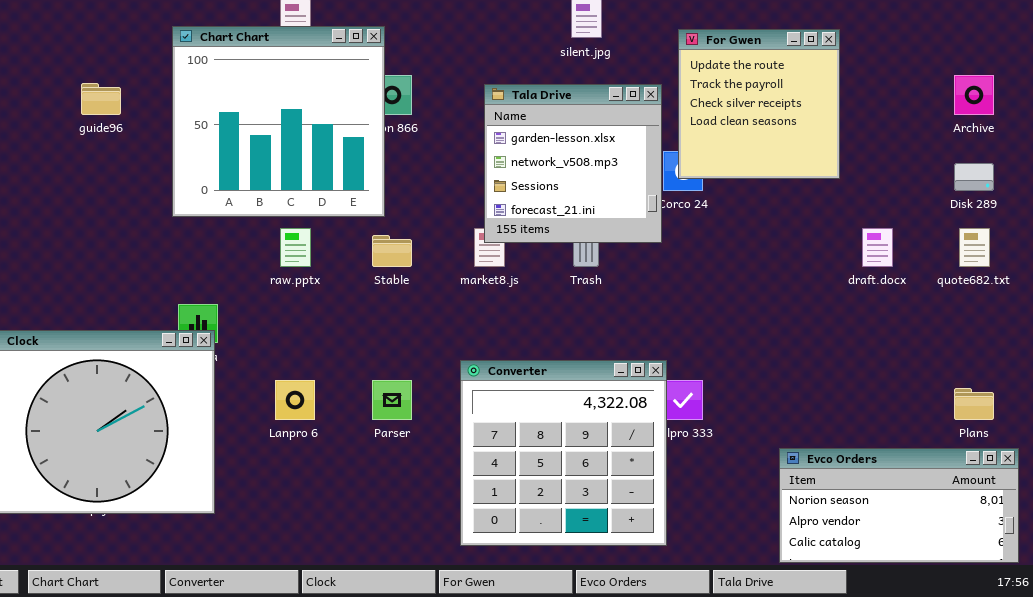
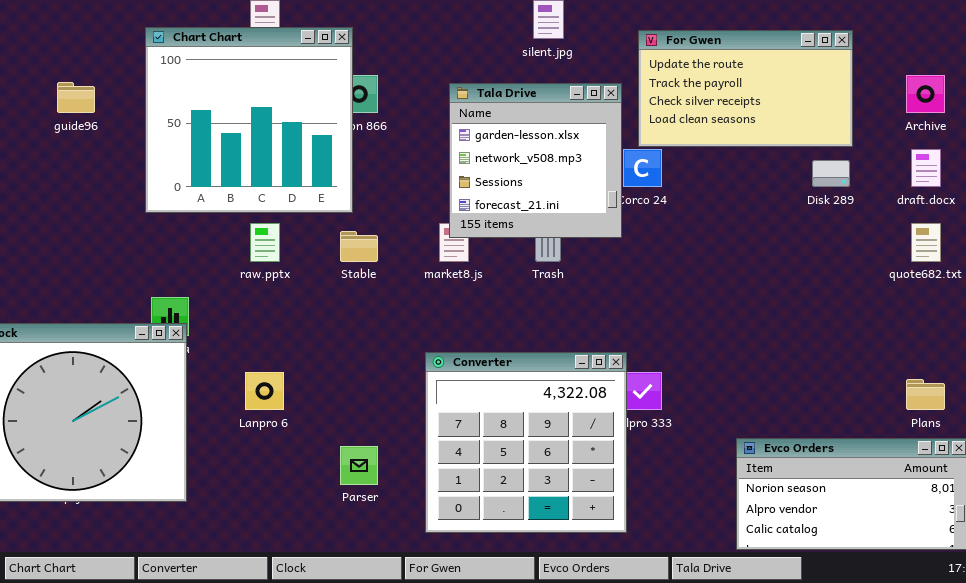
For Gwen: [678,29,840,179] -> [638,30,853,147], resized
Disk 289: [954,163,994,191] -> [812,160,850,187], moved
draft.docx: [862,228,893,267] -> [911,149,941,187], moved
Parser: [372,380,412,420] -> [340,446,378,485], moved

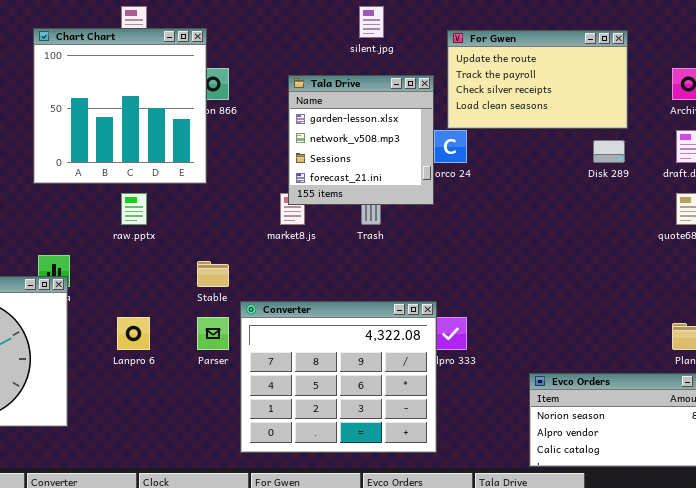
Stable: [340,231,378,262] -> [197,261,229,287], moved
Converter: [425,352,627,533] -> [240,301,437,453], resized
Parser: [340,446,378,485] -> [197,317,229,350], moved

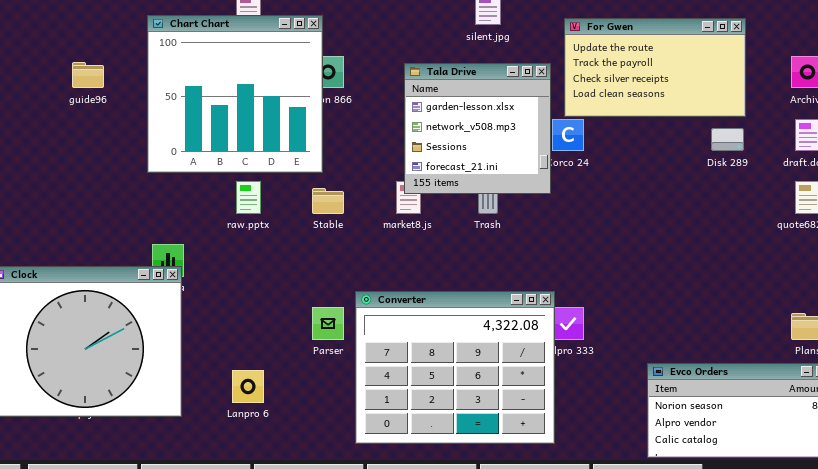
Stable: [197,261,229,287] -> [312,188,344,214], moved
Lanpro 6: [117,317,150,350] -> [232,370,264,403], moved

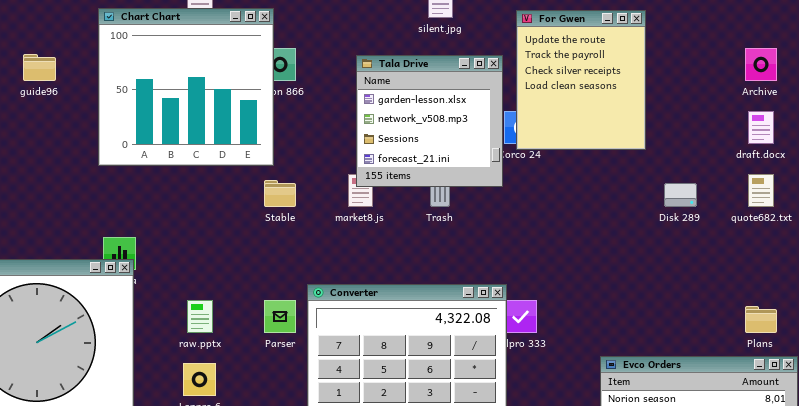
For Gwen: [564,18,746,117] -> [516,10,646,150], resized
Disk 289: [711,128,744,151] -> [664,183,697,207], moved
raw.pptx: [236,181,261,214] -> [187,300,213,333], moved

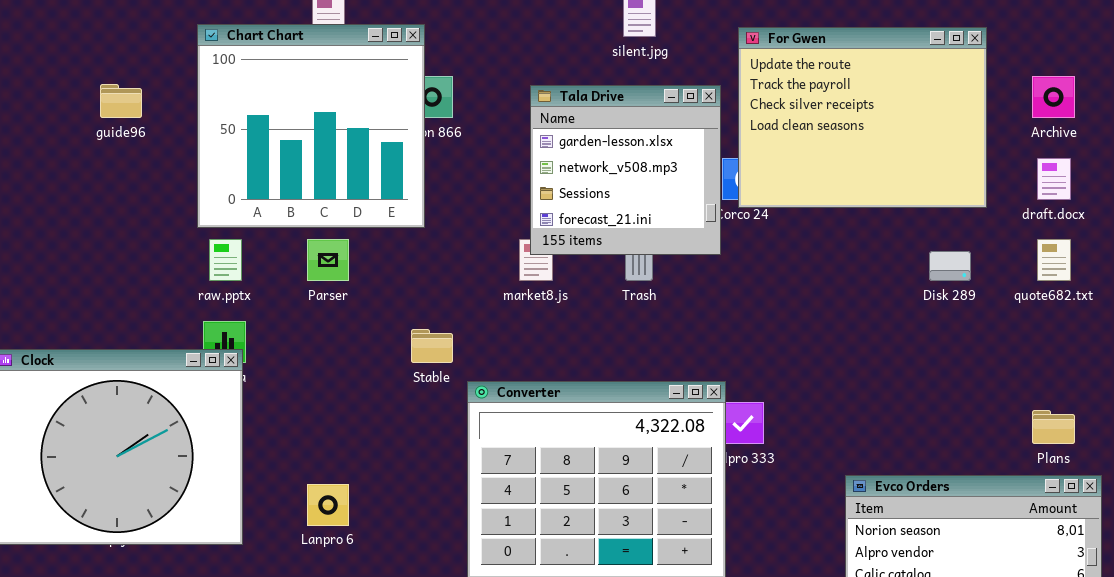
For Gwen: [516,10,646,150] -> [738,27,987,208], resized
Stable: [264,180,296,207] -> [411,329,453,363], moved
raw.pptx: [187,300,213,333] -> [209,239,242,281], moved
Parser: [264,300,296,333] -> [307,239,349,281], moved

